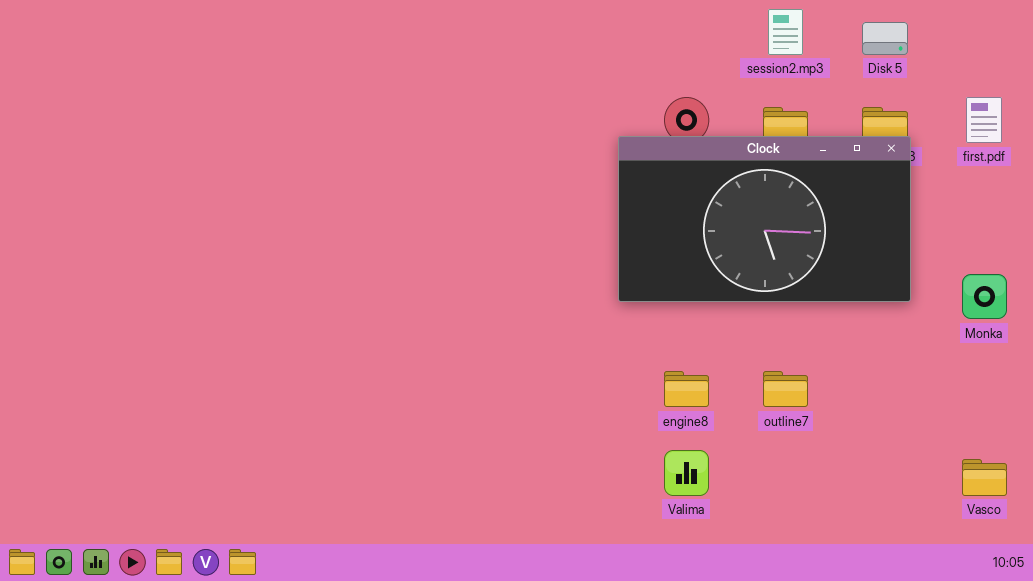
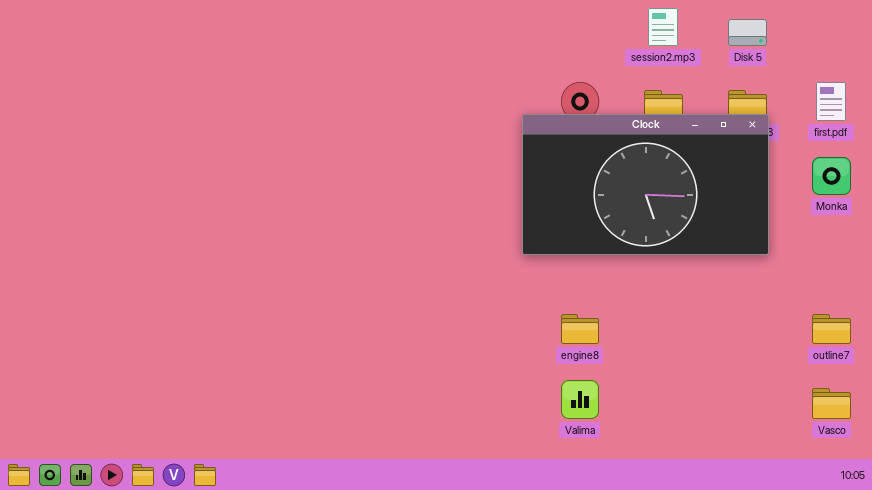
Monka: [962,274,1007,319] -> [812,157,851,195], moved
outline7: [763,371,808,407] -> [812,314,851,344], moved

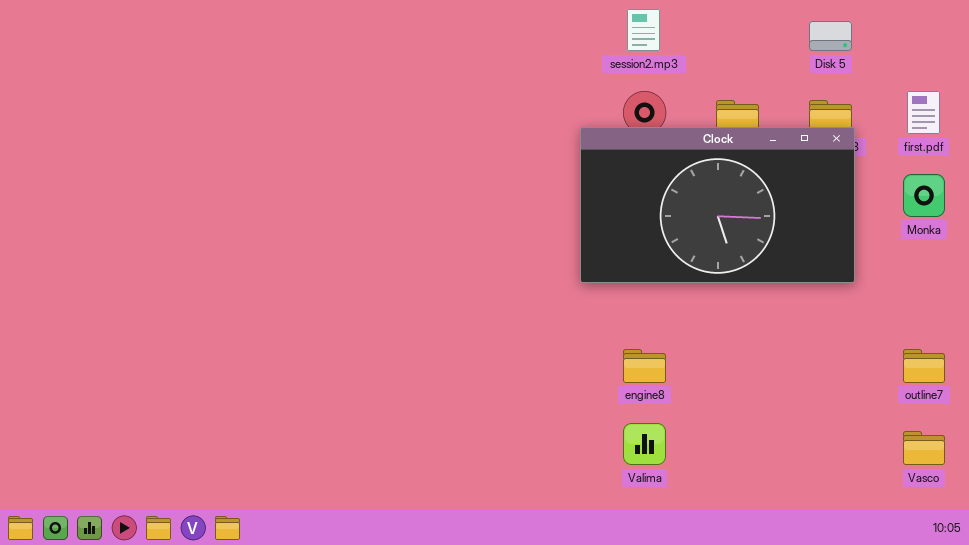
session2.mp3: [648,8,678,46] -> [627,9,660,51], moved

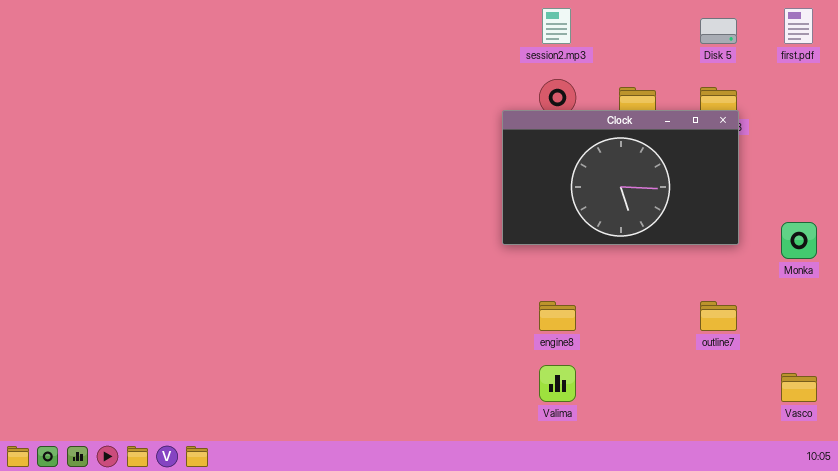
first.pdf: [907,91,940,134] -> [784,8,813,44], moved
Monka: [903,174,945,217] -> [781,222,817,259], moved
outline7: [903,349,945,383] -> [700,301,737,331], moved

